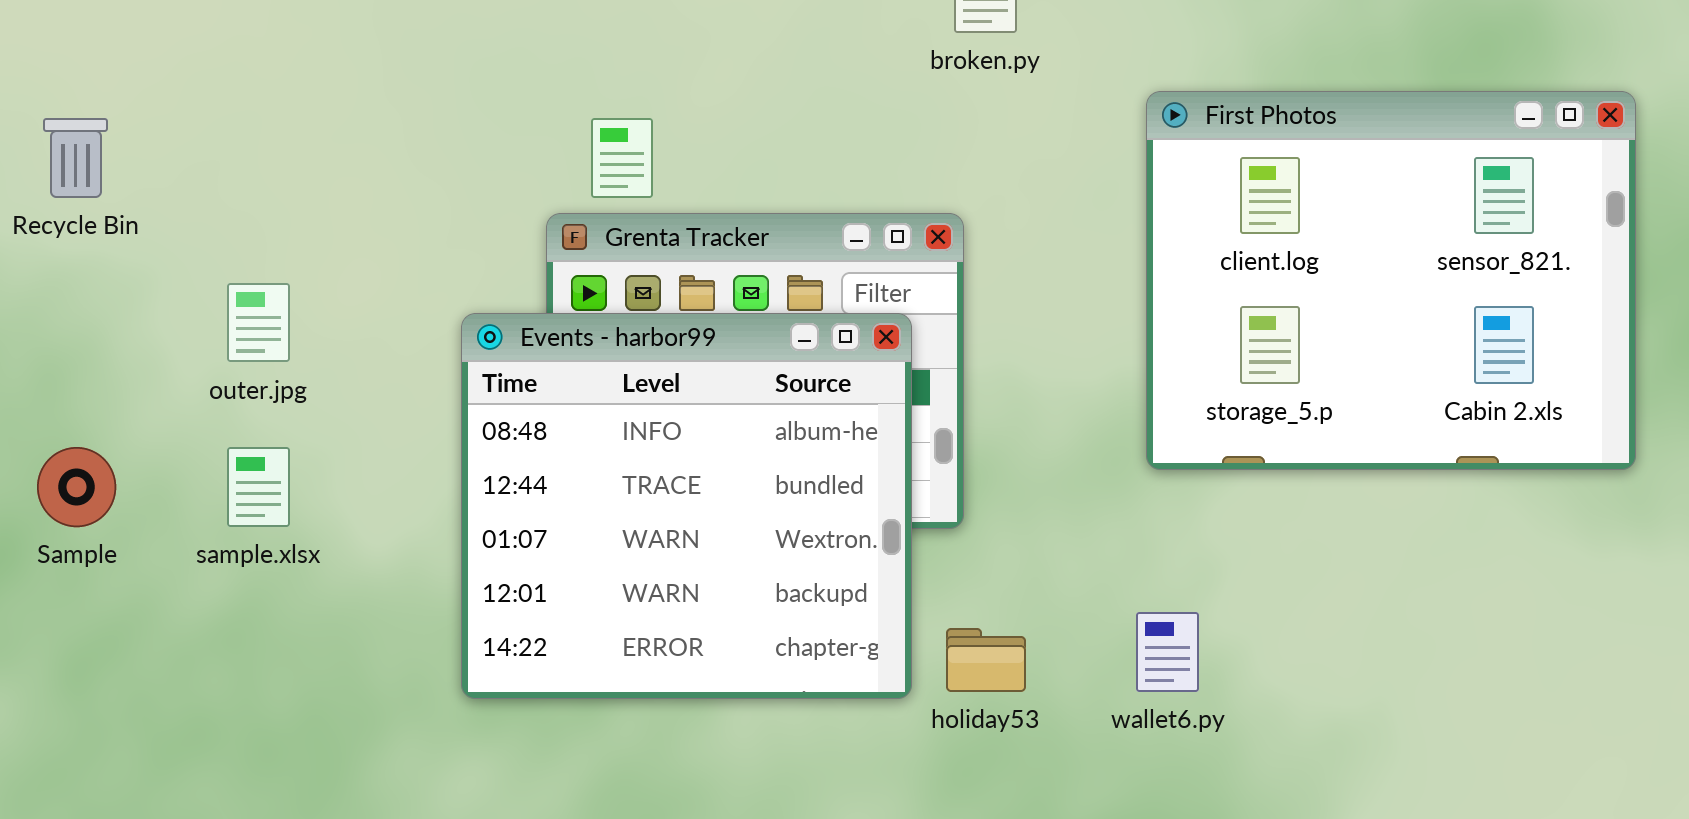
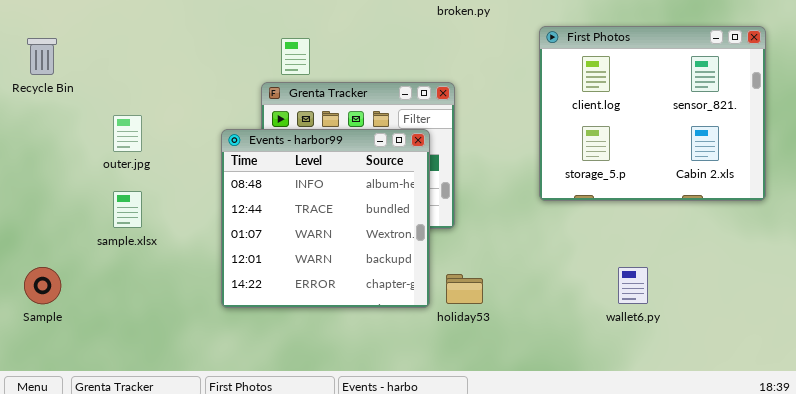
Sample: [37,447,116,527] -> [24,267,61,304], moved
wallet6.py: [1136,612,1199,692] -> [618,267,648,304], moved

